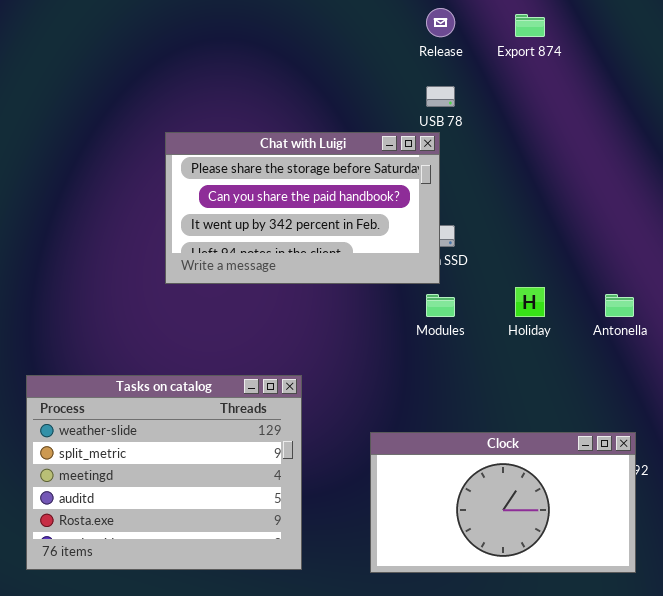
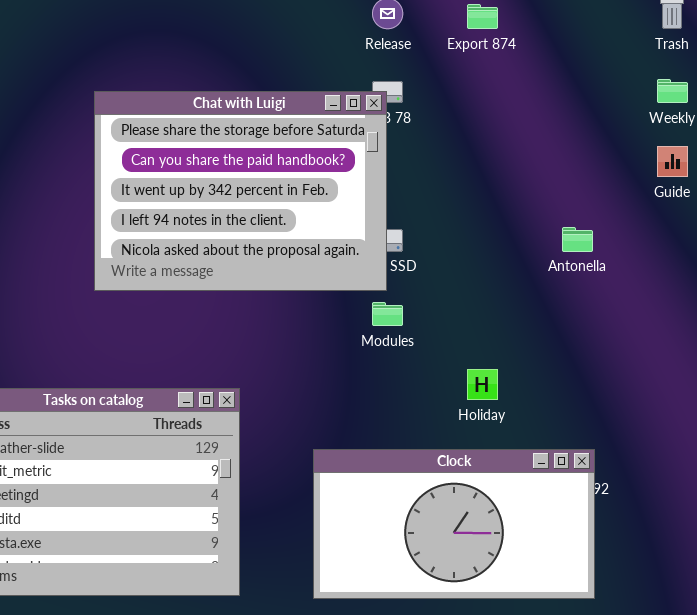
Chat with Luigi: [165,132,440,284] -> [94,91,387,291], resized
Holiday: [515,287,545,317] -> [467,369,498,400], moved
Antonella: [605,294,634,317] -> [562,227,593,252], moved

